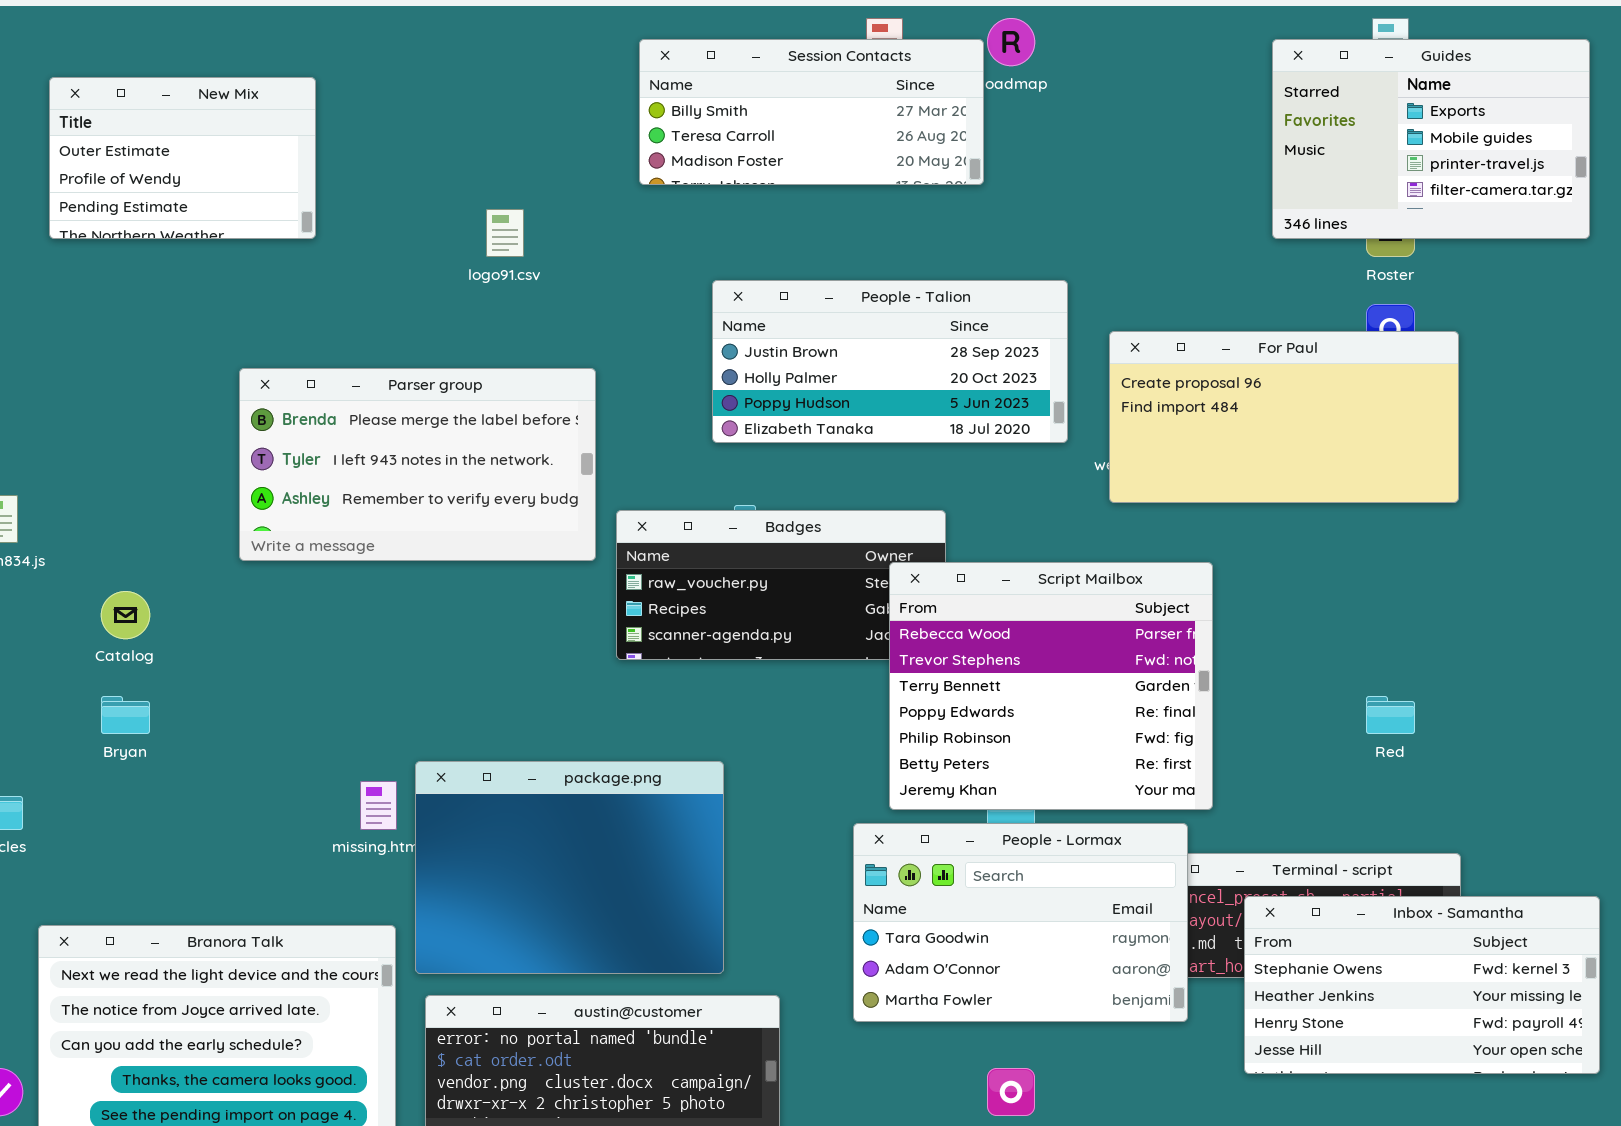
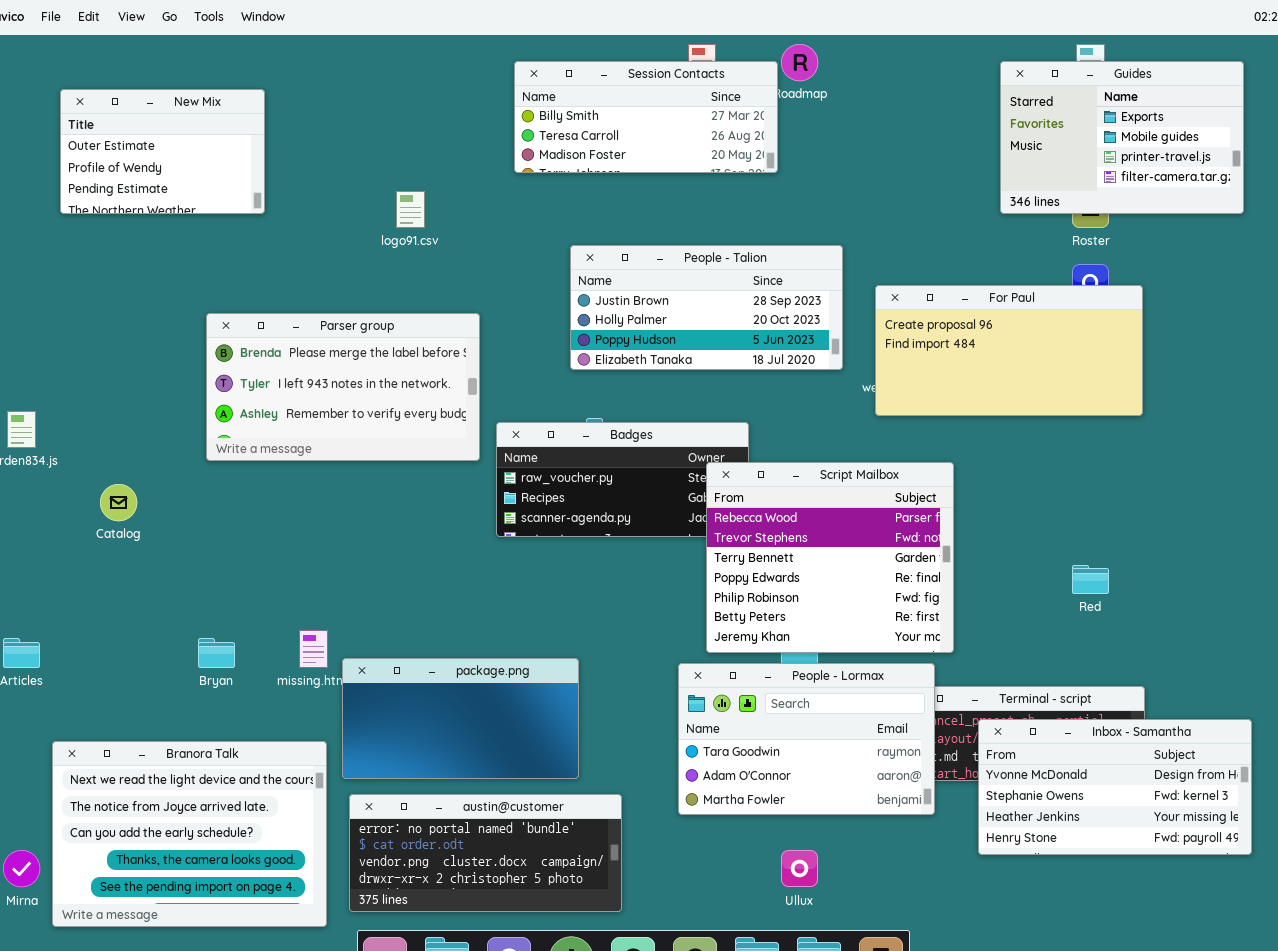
Bryan: [101,696,150,734] -> [198,638,235,668], moved
package.png: [415,761,724,974] -> [342,658,579,779], resized
Inbox - Samantha: [1244,896,1600,1074] -> [978,719,1252,855], scrolled up 1 row

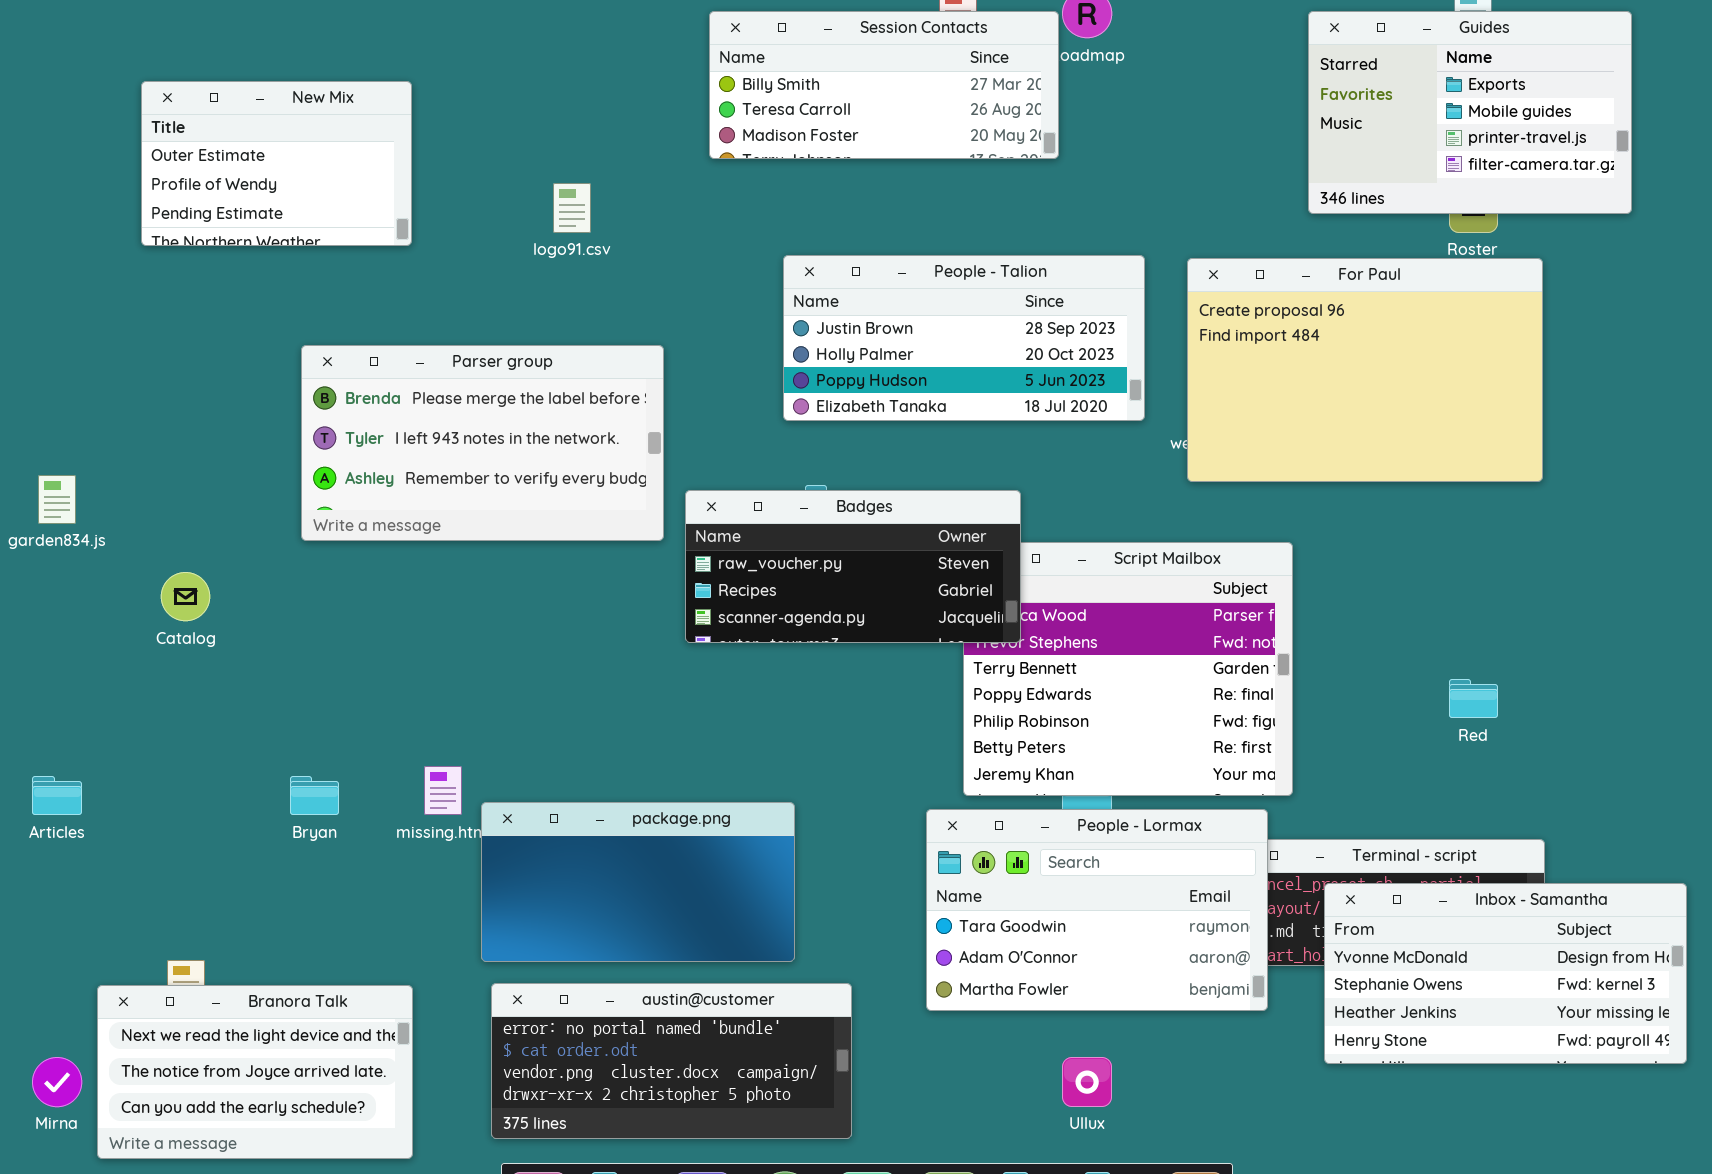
Guides: [1000,61,1244,214] -> [1308,11,1632,214], moved
New Mix: [60,89,265,214] -> [141,81,412,246], moved
For Paul: [875,285,1143,416] -> [1187,258,1543,482], resized
Badges: [496,422,749,537] -> [685,490,1021,643], raised
Branora Talk: [52,741,327,927] -> [97,985,413,1159], resized

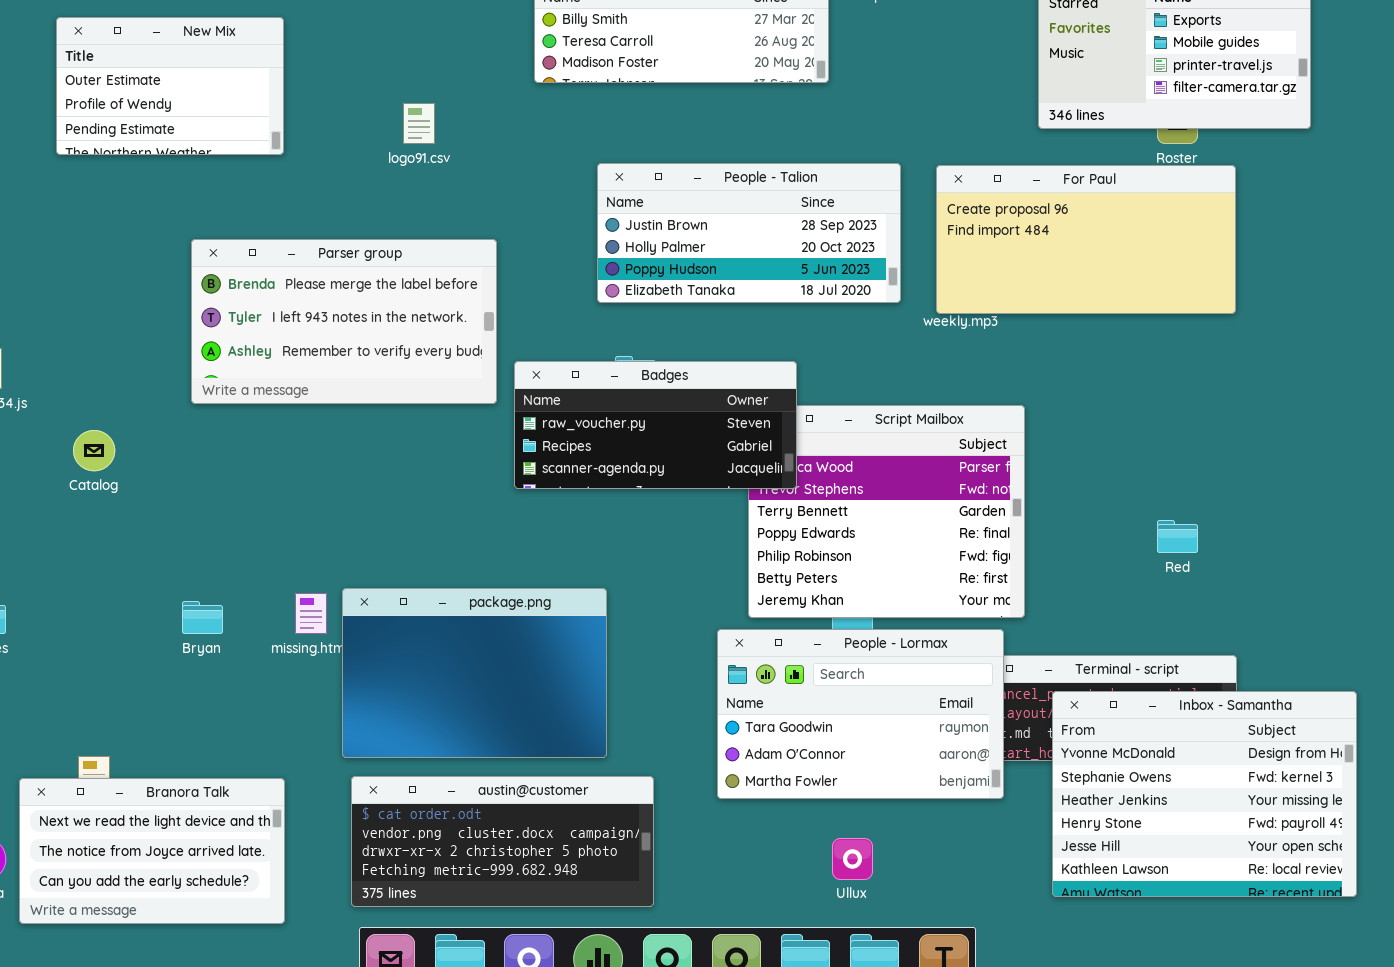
For Paul: [1187,258,1543,482] -> [936,165,1236,314], resized
package.png: [481,802,795,962] -> [342,588,607,758], resized
Inbox - Samantha: [1324,883,1687,1064] -> [1052,691,1357,897], resized
austin@customer: [491,983,852,1139] -> [351,776,654,907], scrolled down 1 row

